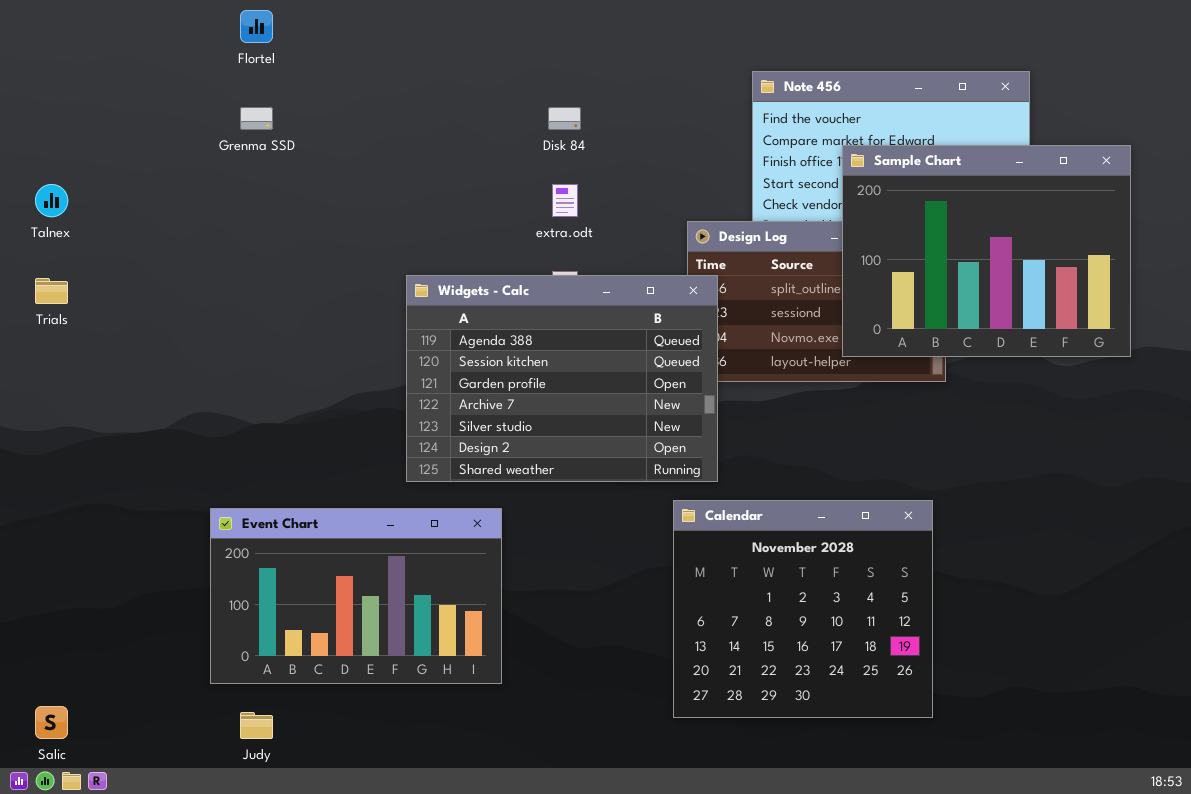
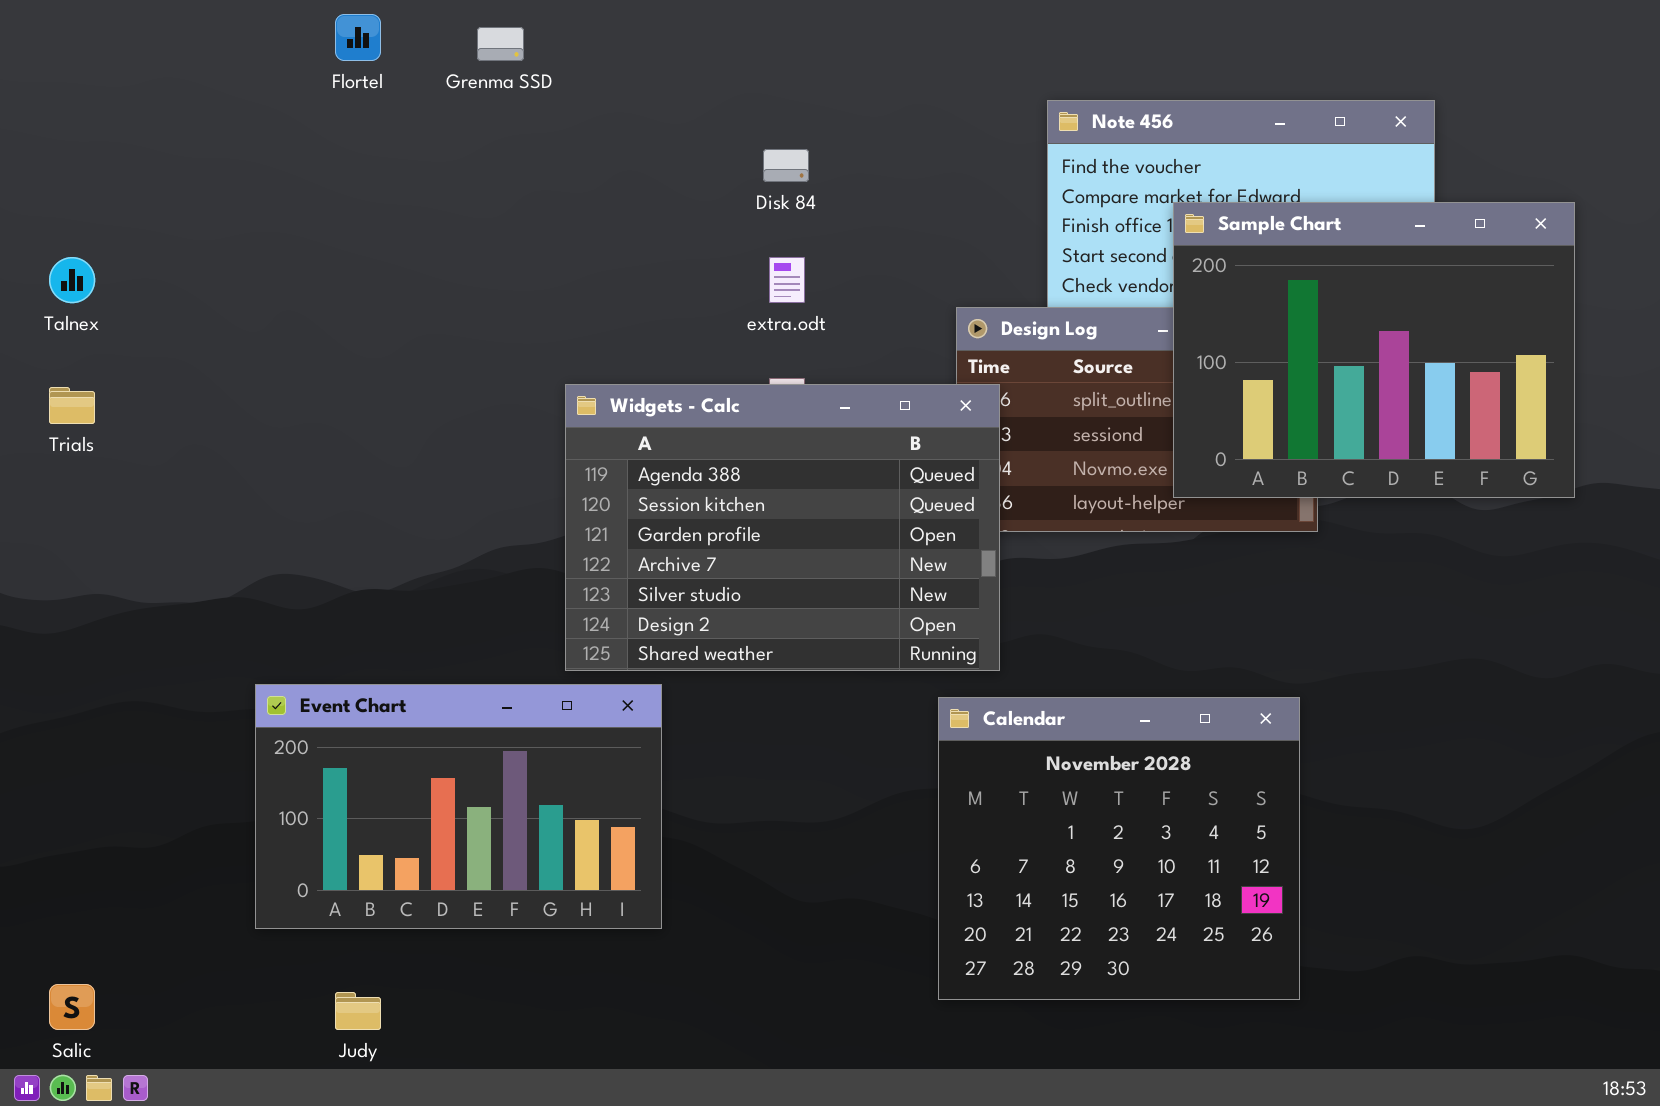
Grenma SSD: [240,107,273,130] -> [477,27,524,61], moved
Event Chart: [210,508,502,684] -> [255,684,662,929], moved

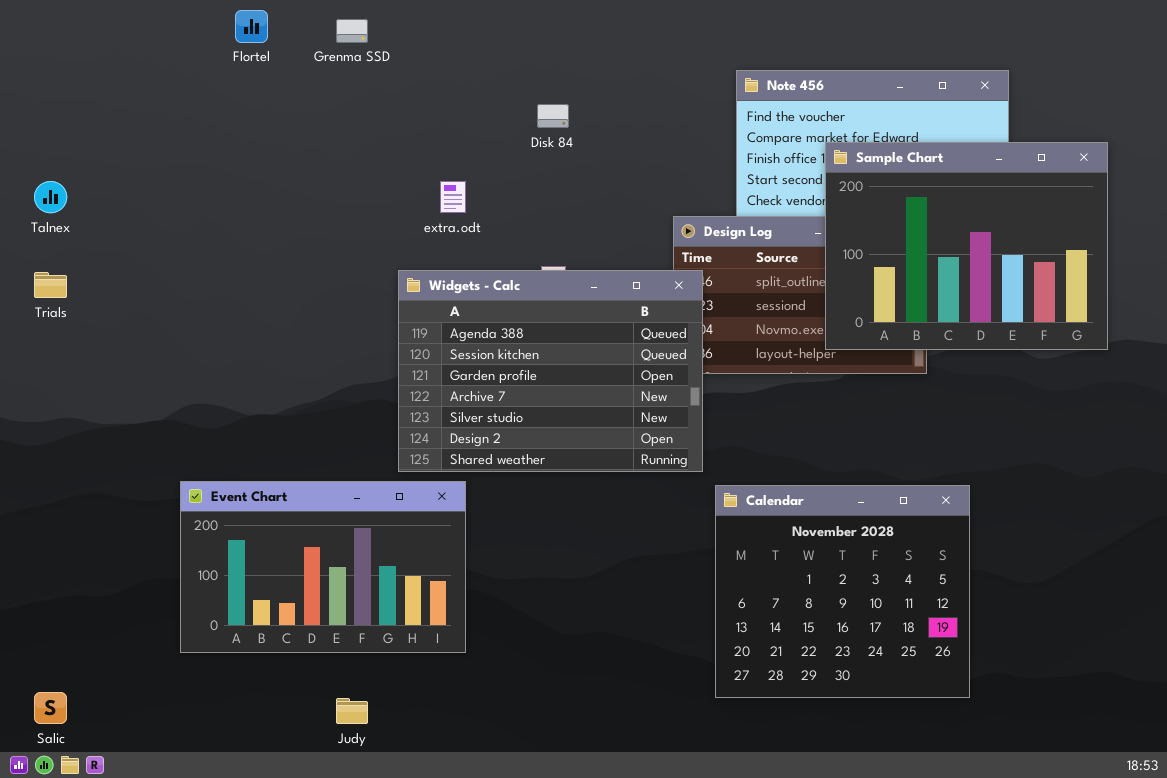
extra.odt: [769,257,805,303] -> [440,181,466,213], moved
Calendar: [938,697,1300,1000] -> [715,485,970,698], moved
Judy: [335,992,381,1030] -> [336,698,368,724], moved

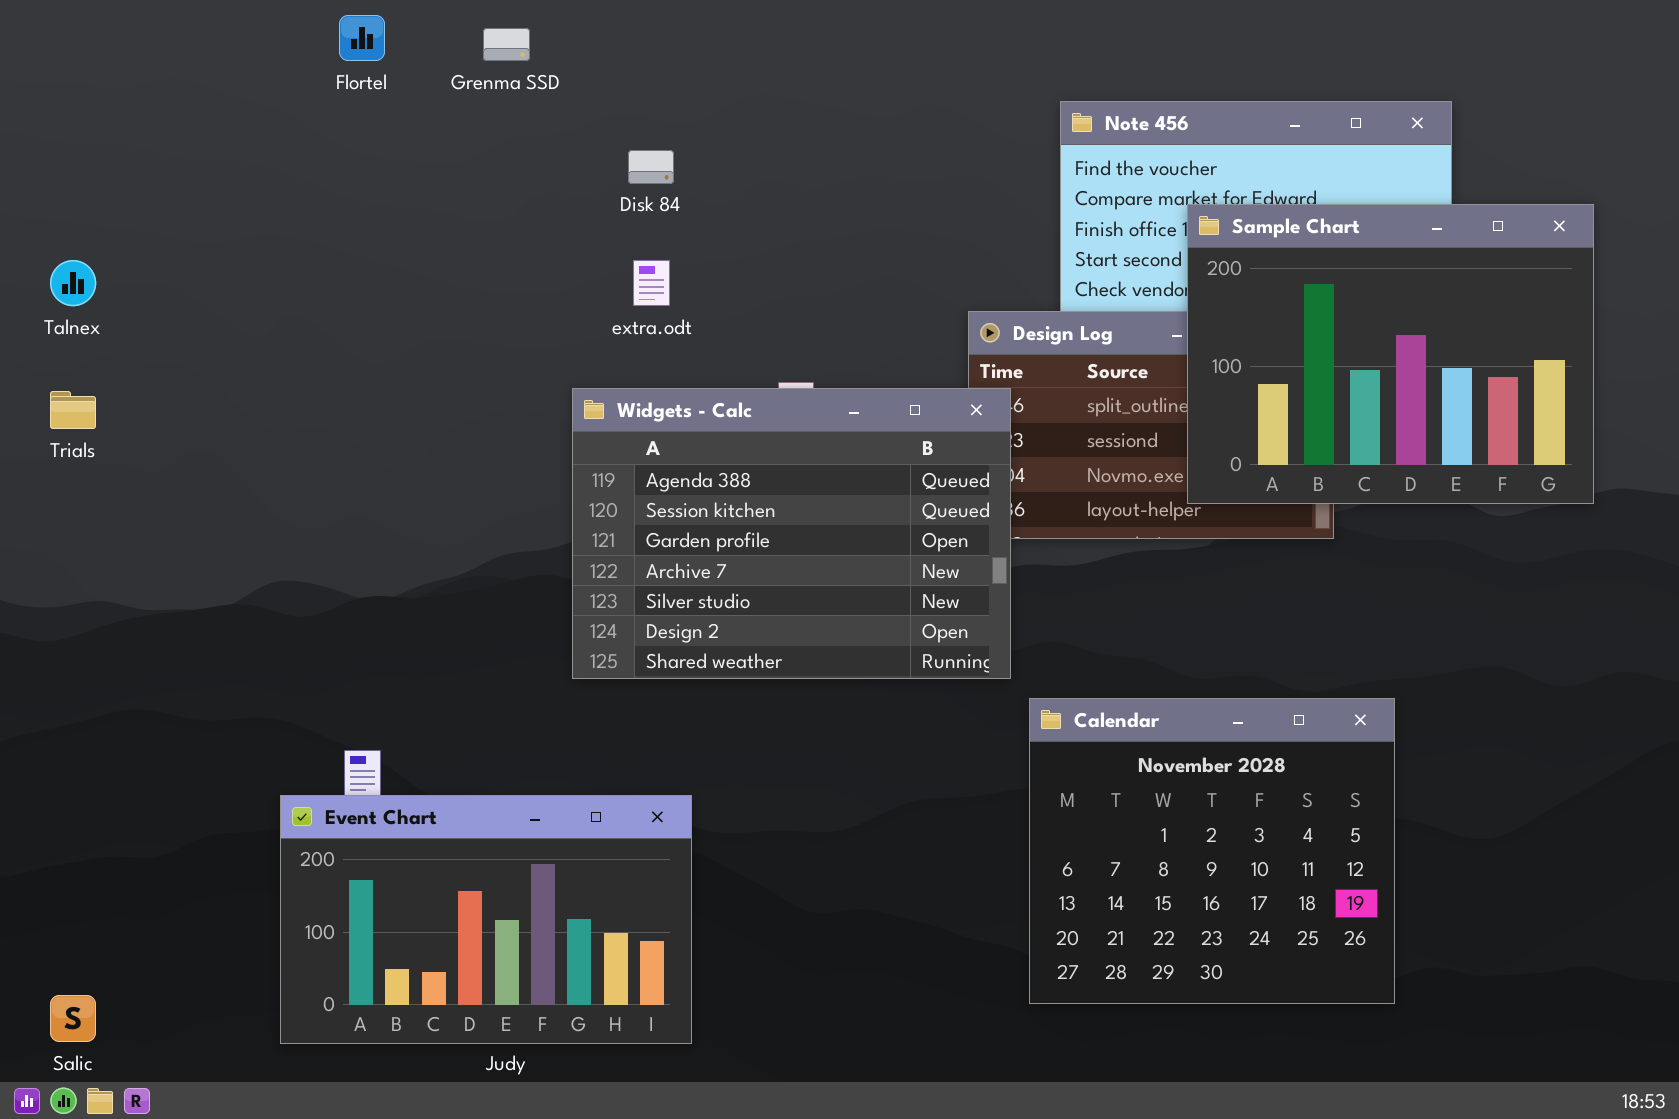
Disk 84: [537,104,569,128] -> [628,150,674,184], moved
Event Chart: [180,481,466,653] -> [280,795,692,1044], moved

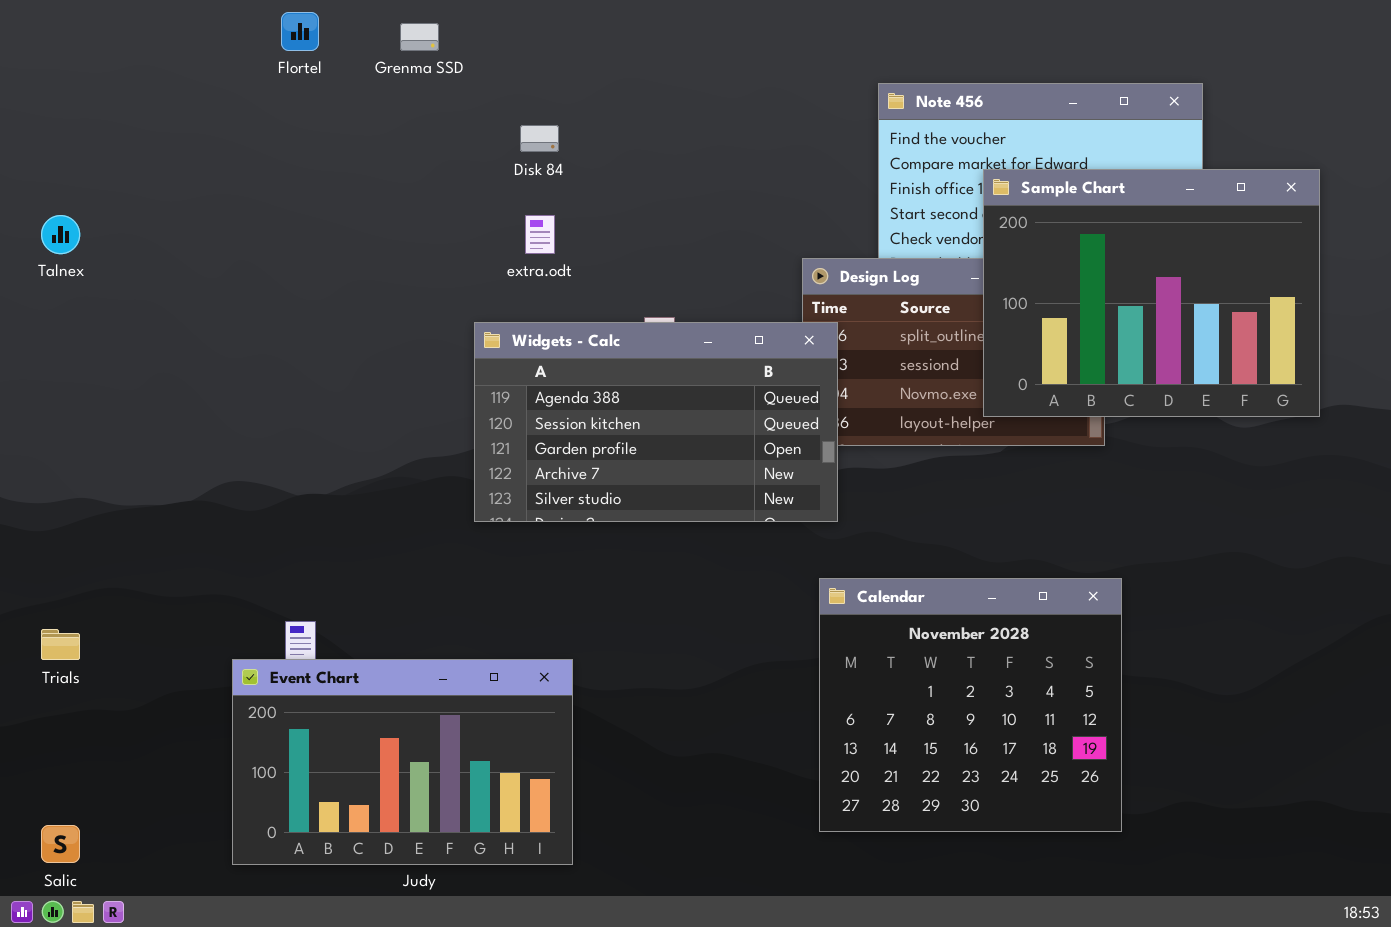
Widgets - Calc: [572,388,1011,679] -> [474,322,838,522], resized
Trials: [50,391,96,429] -> [41,629,80,660], moved
Calendar: [1029,698,1395,1004] -> [819,578,1122,832], moved

